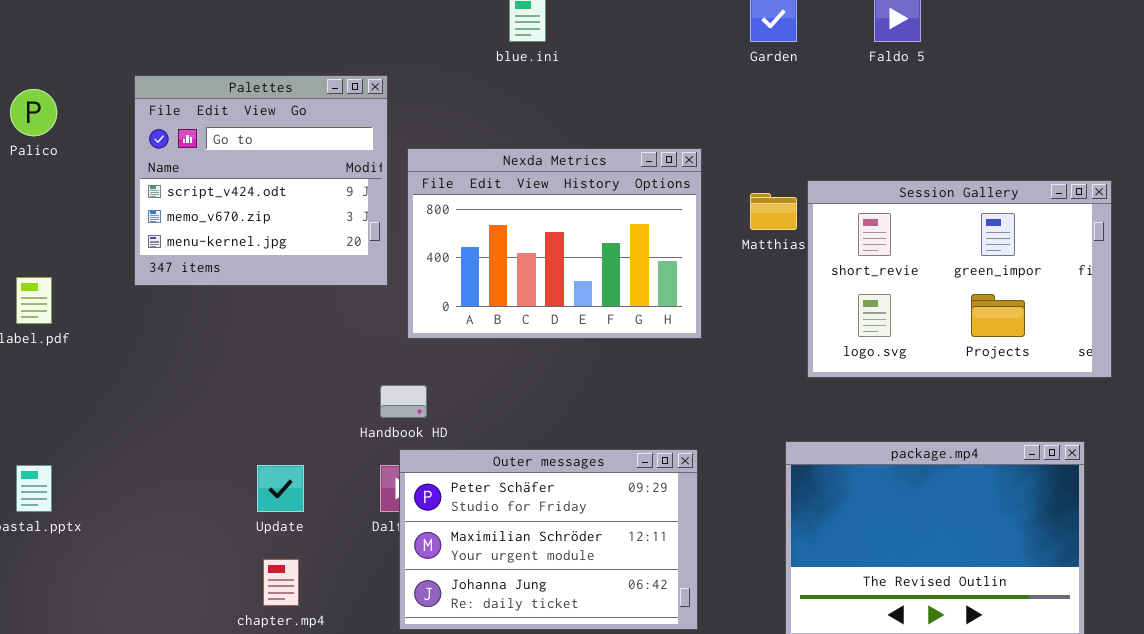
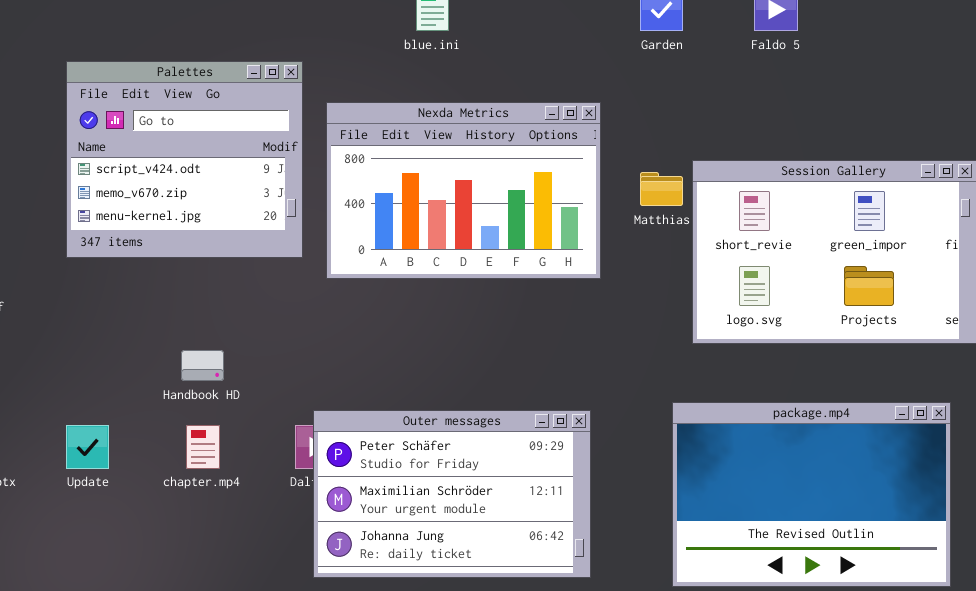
Nexda Metrics: [407,148,702,339] -> [326,102,601,279], moved
Handbook HD: [380,385,427,418] -> [181,350,224,381], moved
Update: [257,465,304,512] -> [66,425,109,469], moved
chapter.mp4: [263,559,299,606] -> [186,425,220,469], moved

